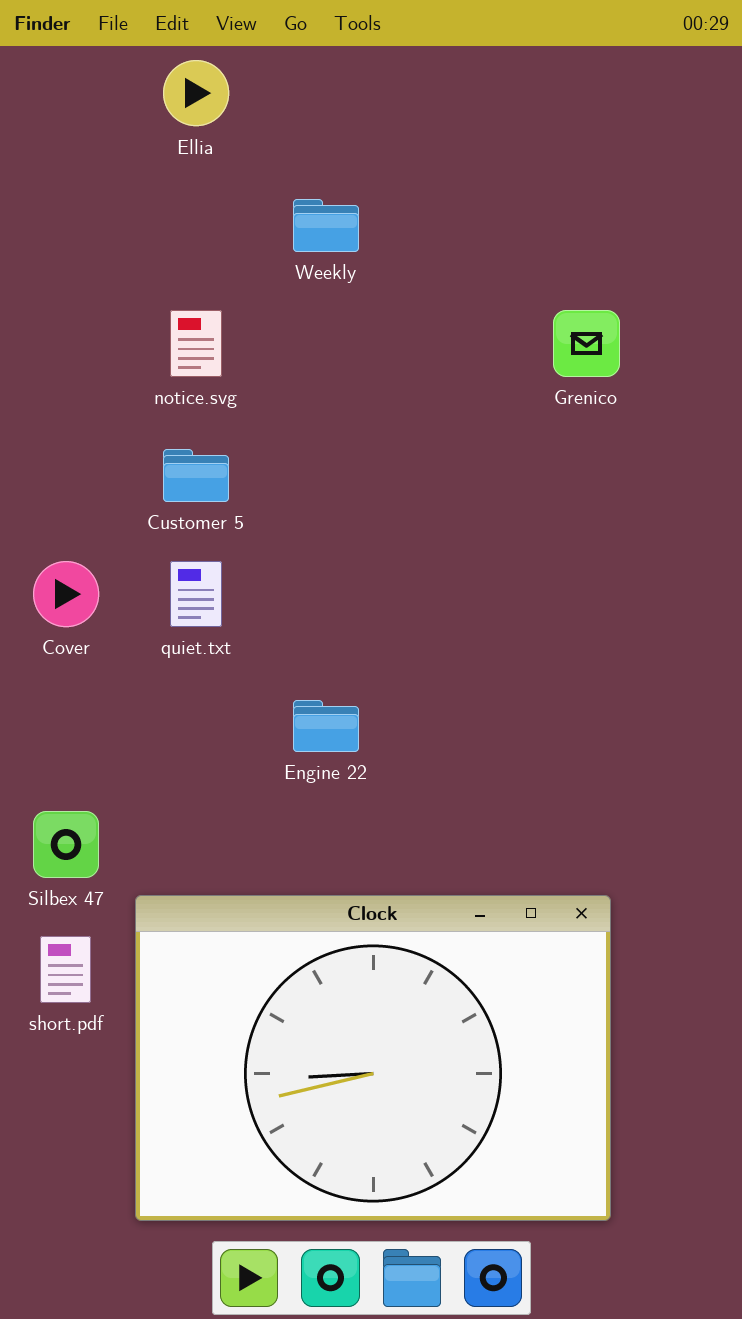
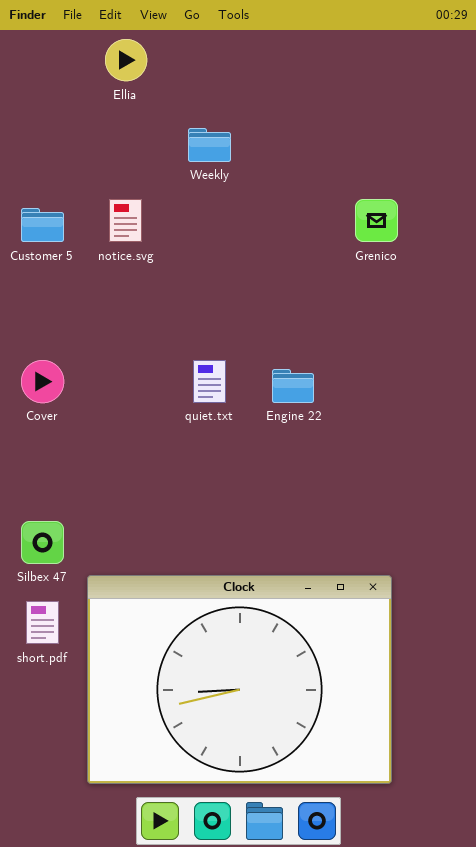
Customer 5: [163,449,229,502] -> [21,208,64,242], moved
quiet.txt: [170,561,222,627] -> [193,360,226,403], moved
Engine 22: [293,700,359,752] -> [272,369,314,403], moved

